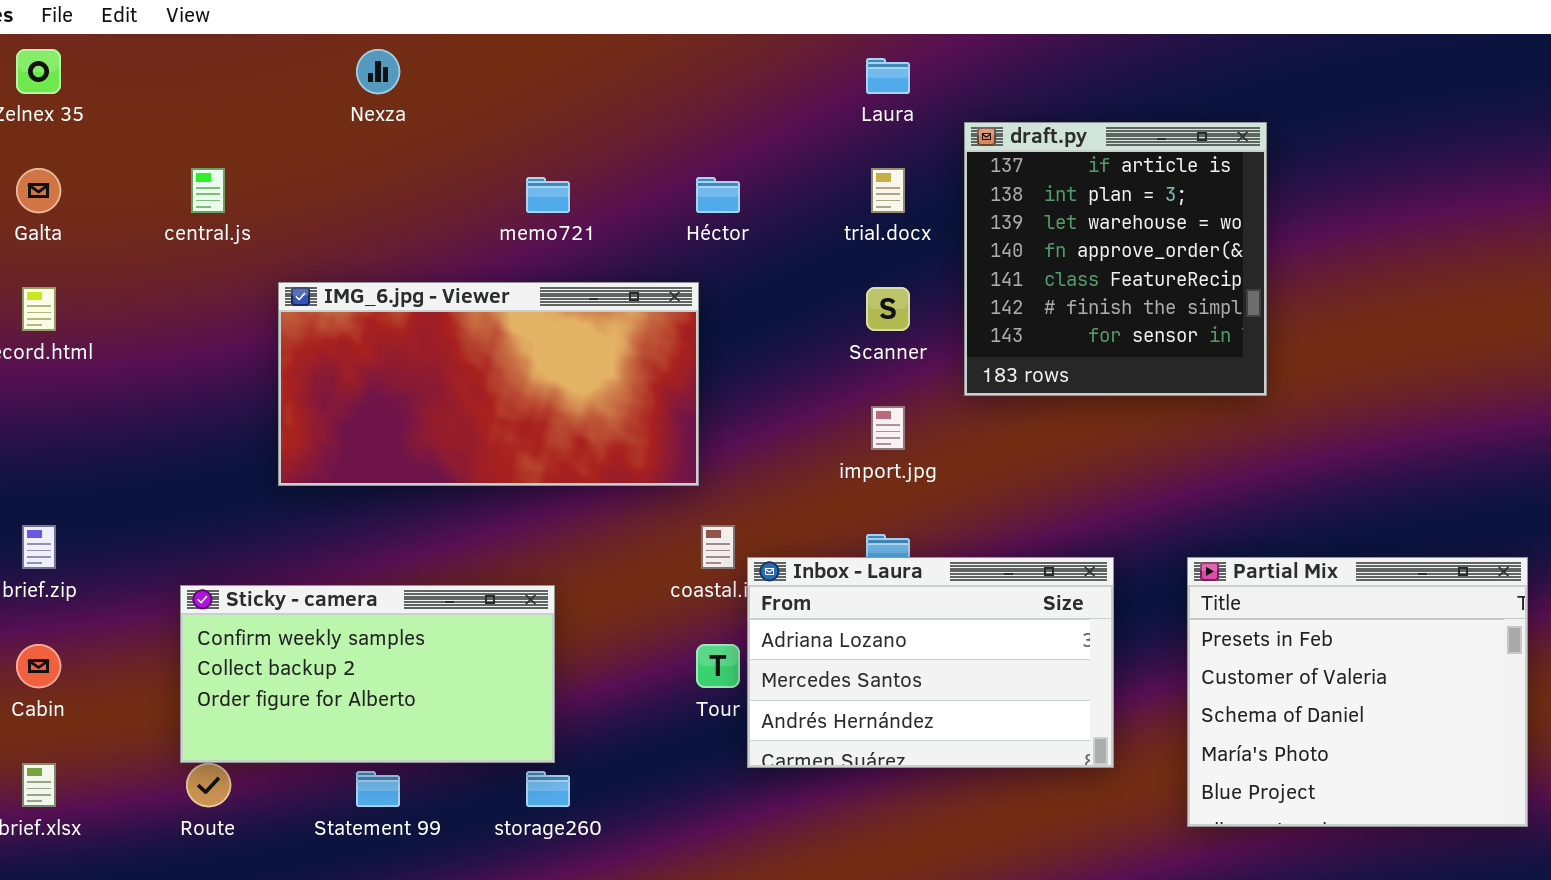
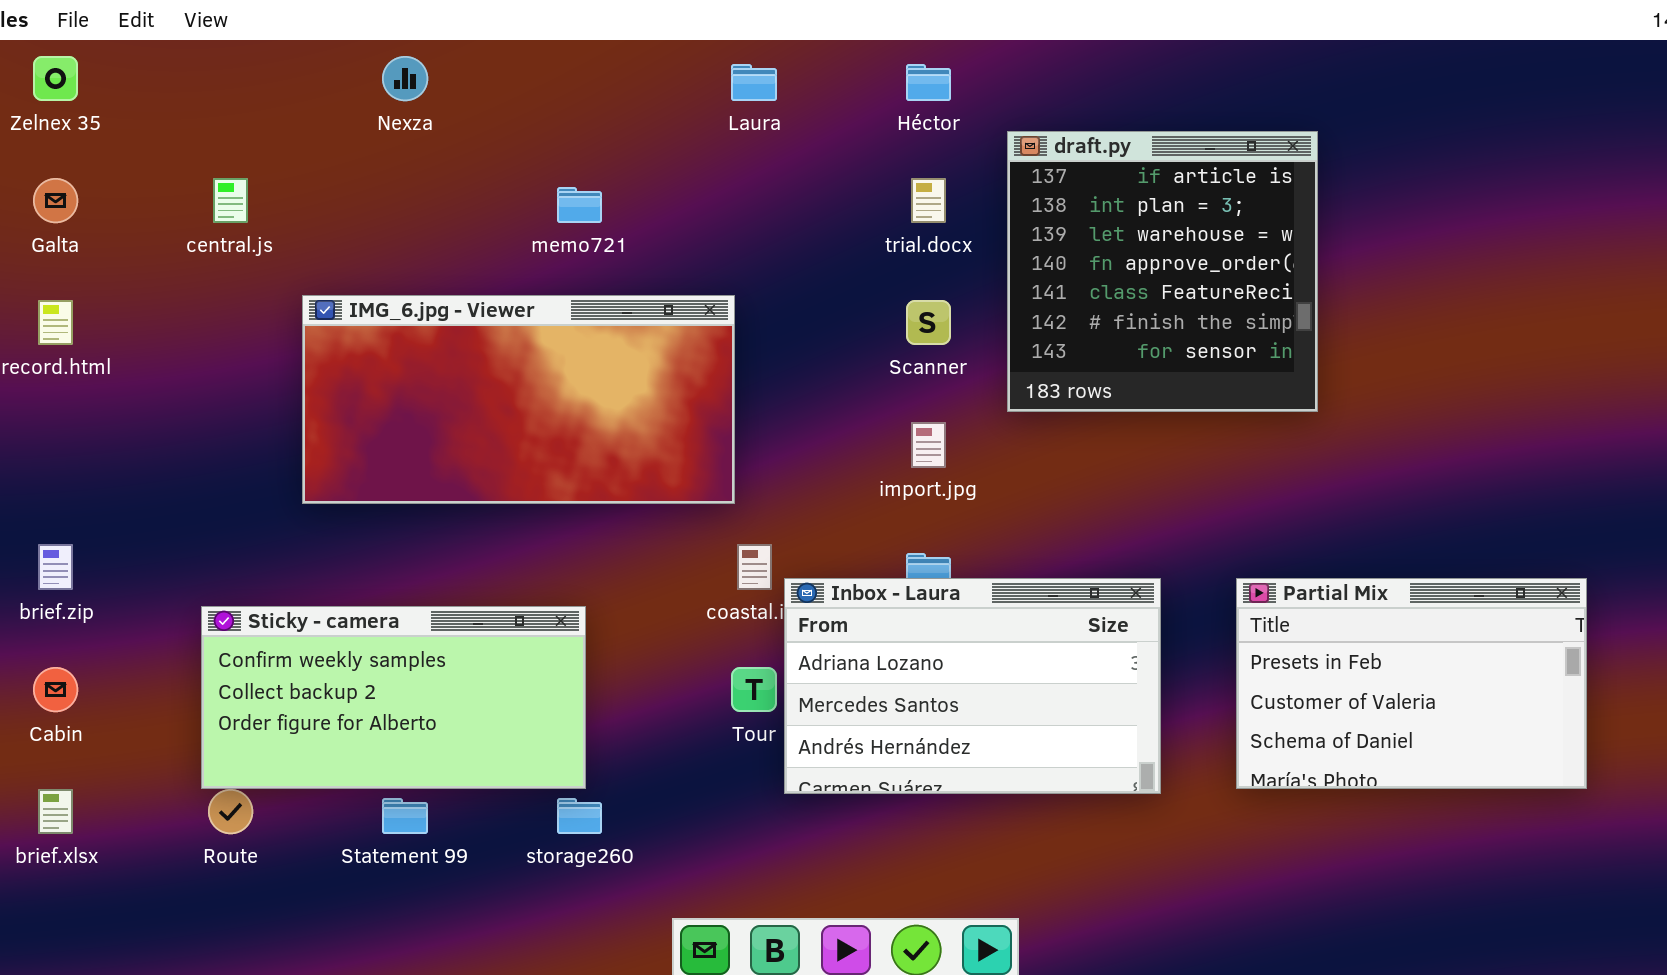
Laura: [866,58,910,94] -> [731,64,777,101], moved
Héctor: [696,177,740,213] -> [906,64,951,101], moved
Partial Mix: [1187,557,1528,827] -> [1236,578,1587,789], resized

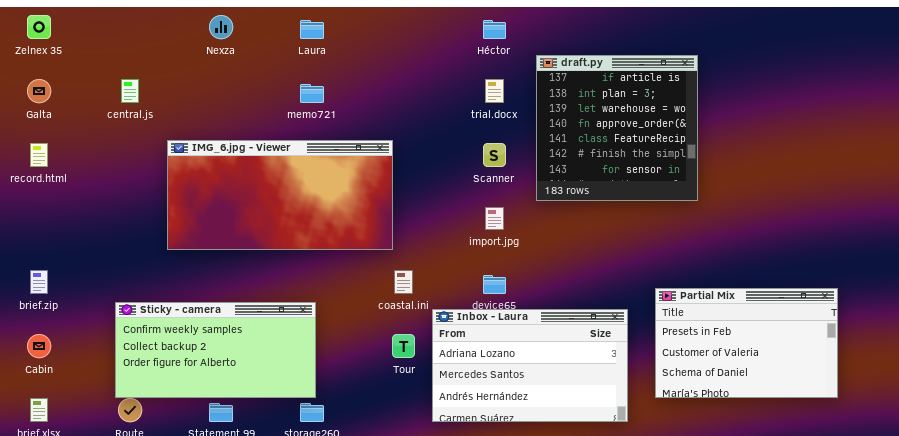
Laura: [731,64,777,101] -> [300,20,324,39], moved
Inbox - Laura: [784,578,1161,794] -> [432,309,628,422], moved

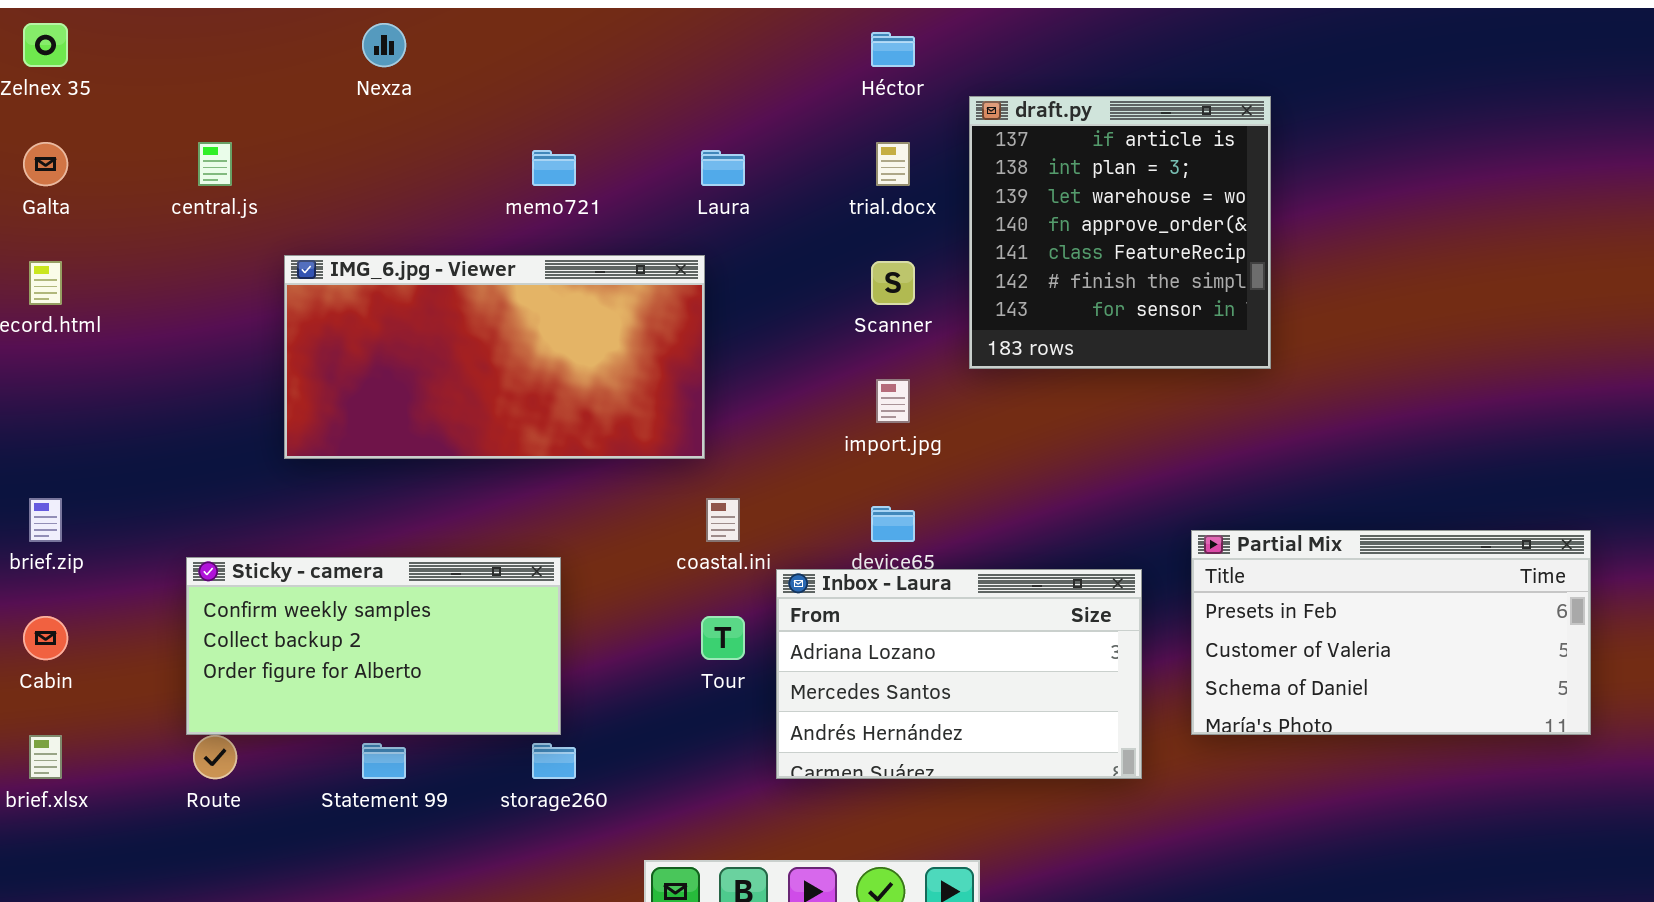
Laura: [300,20,324,39] -> [701,150,745,186], moved
Partial Mix: [655,288,838,398] -> [1191,530,1591,735], resized

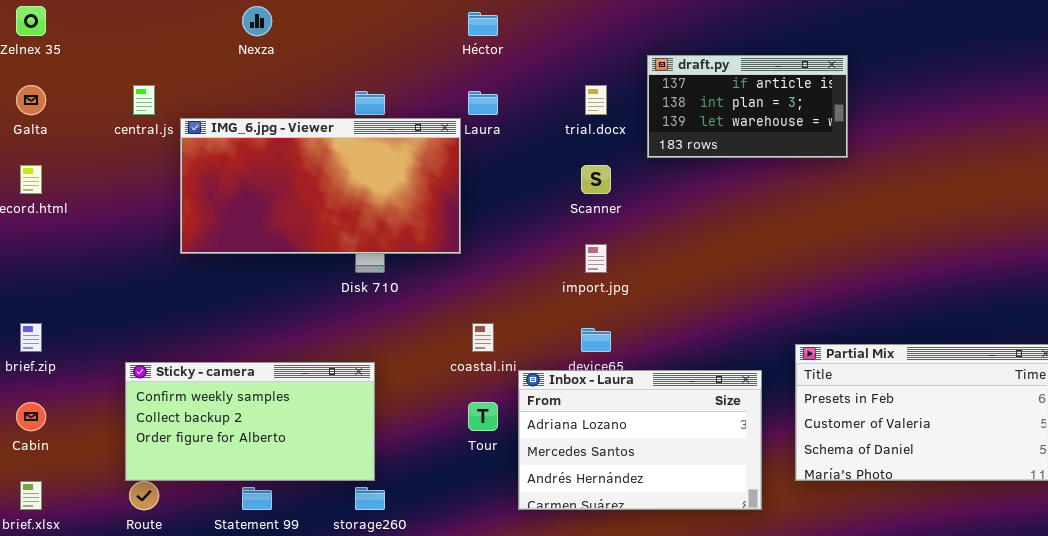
Héctor: [871,32,915,67] -> [468,12,498,36], moved
draft.py: [969,96,1271,369] -> [647,55,848,158], resized
IMG_6.jpg - Viewer: [284,255,705,459] -> [180,118,461,254], moved

